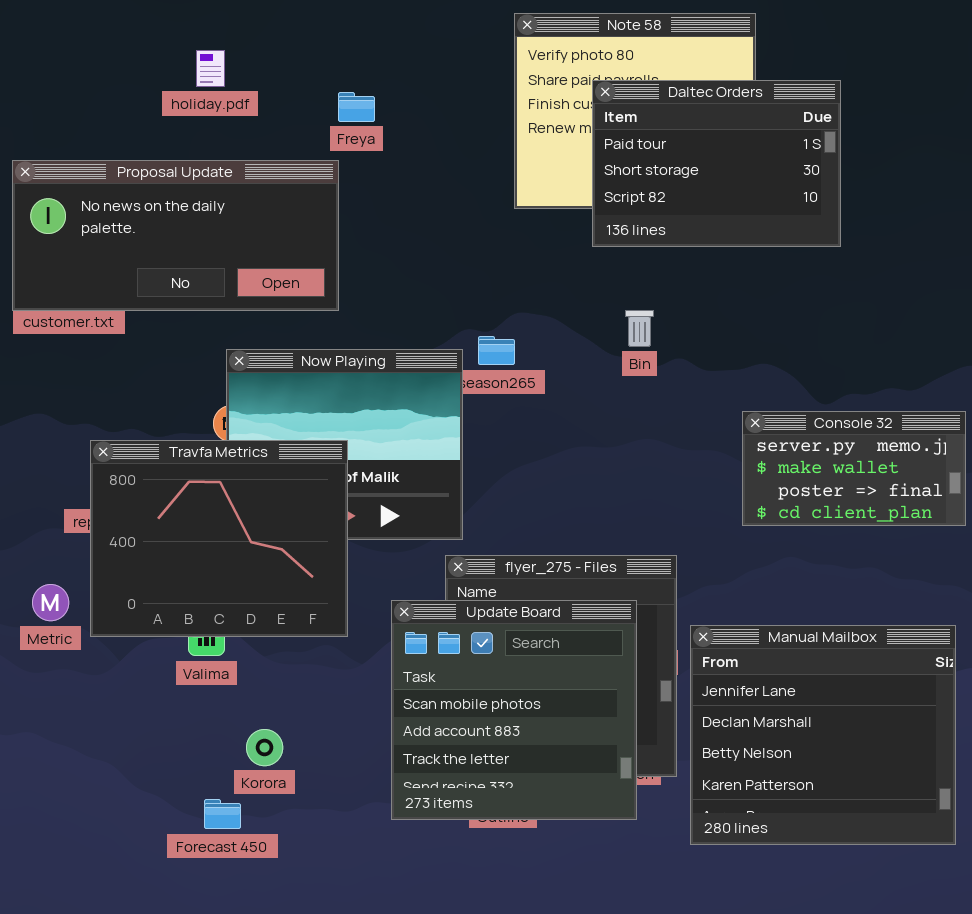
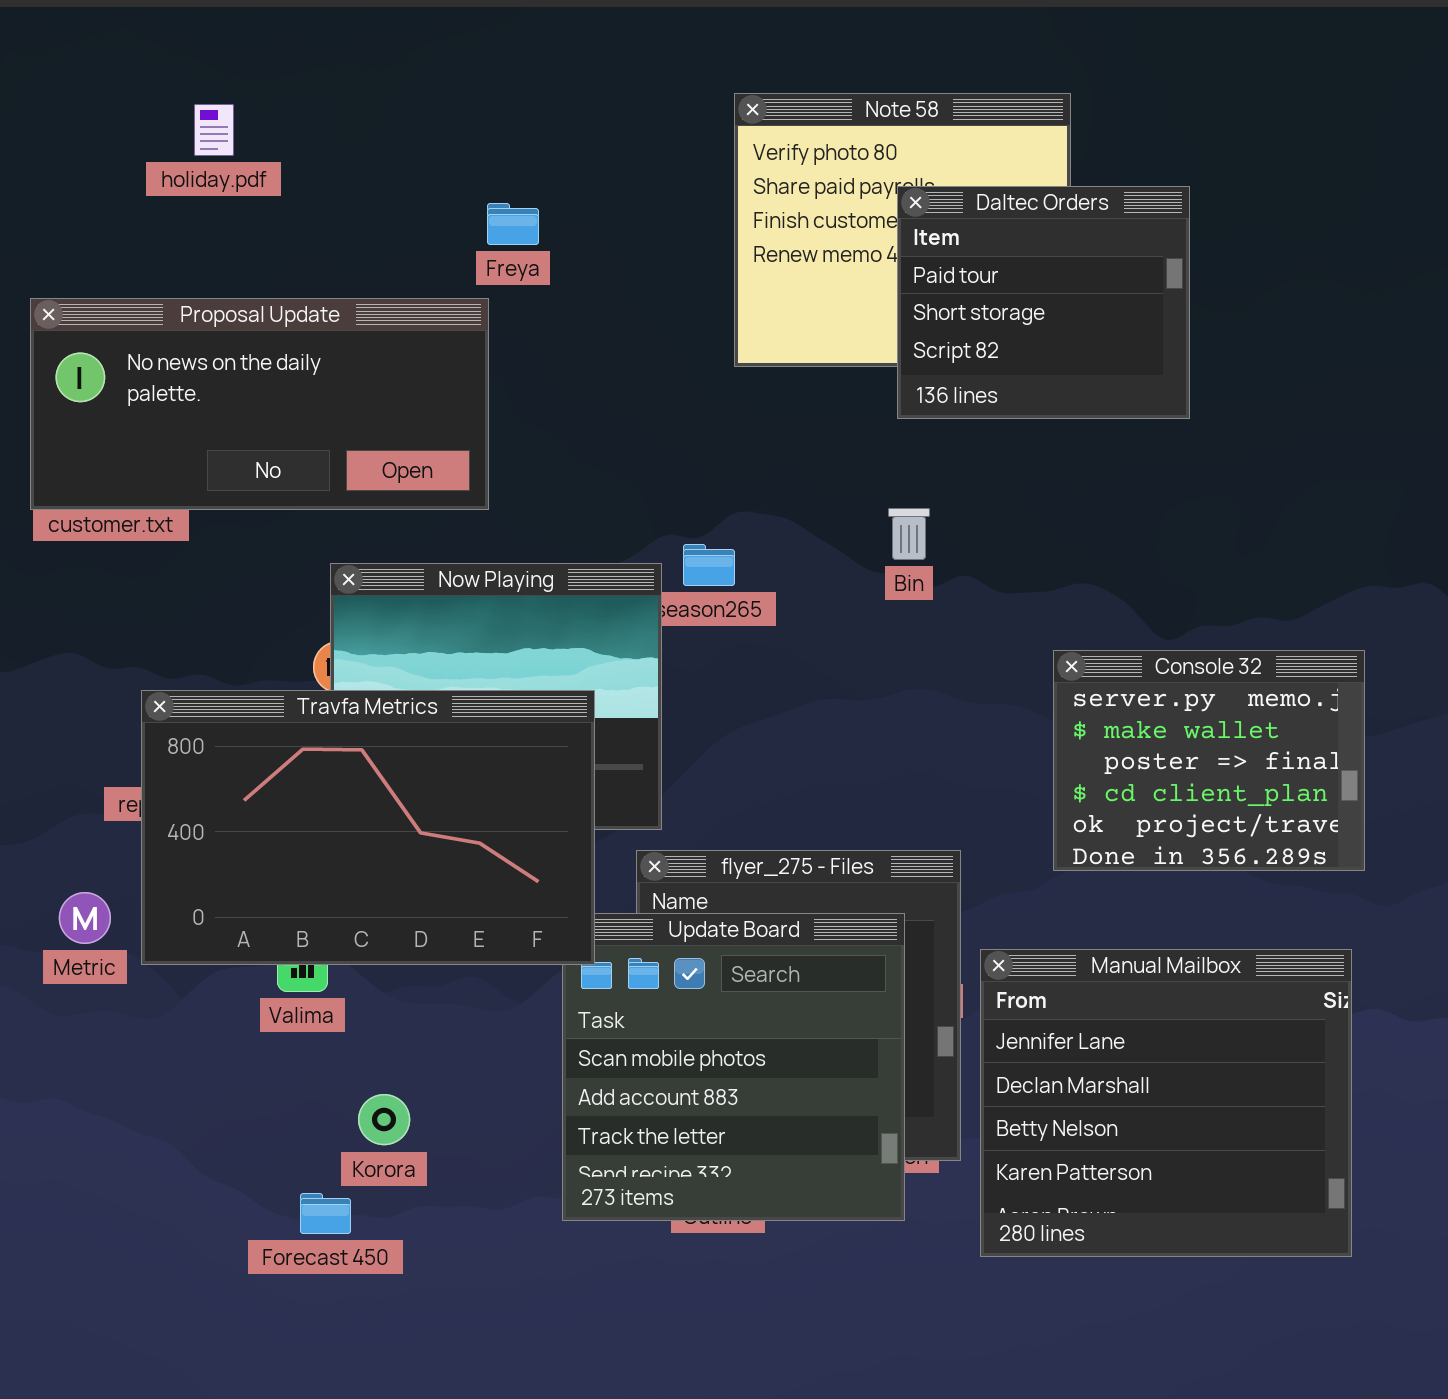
holiday.pdf: [196,50,225,87] -> [194,104,234,156], moved
Daltec Orders: [592,80,841,247] -> [897,186,1190,419], resized
Console 32: [742,411,966,526] -> [1053,650,1365,871], resized
Travfa Metrics: [90,440,348,637] -> [141,690,595,965], resized

